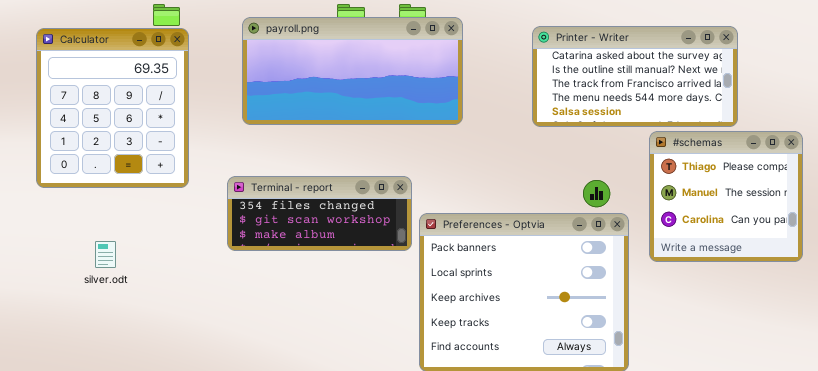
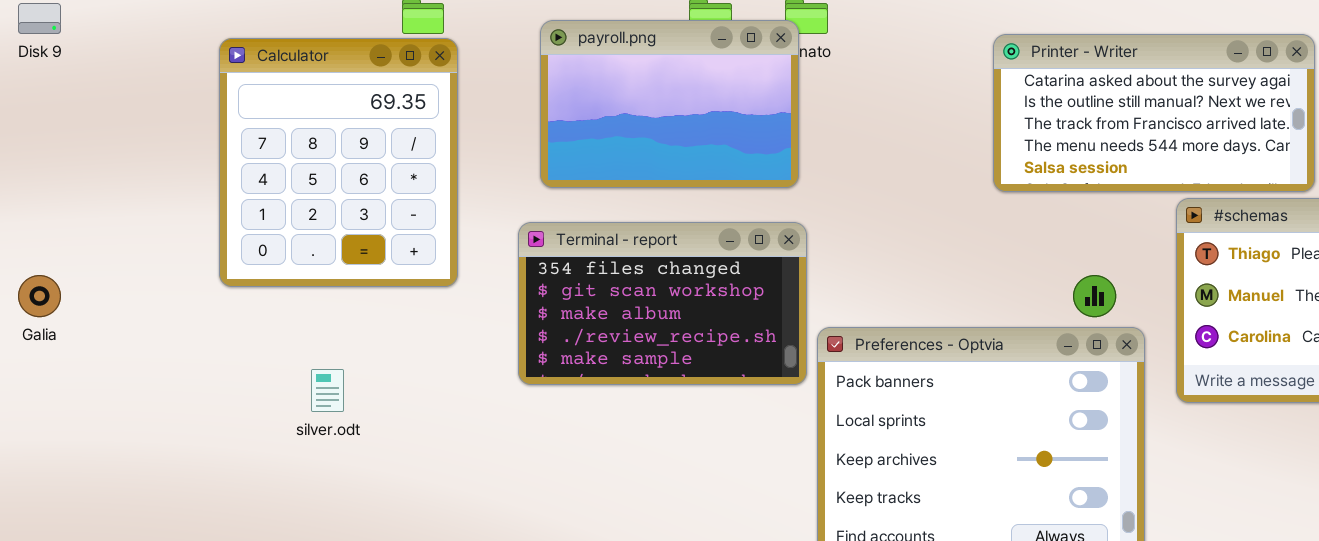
payroll.png: [242,17,463,125] -> [540,20,799,188], resized
Terminal - report: [227,176,412,251] -> [518,222,807,385], resized

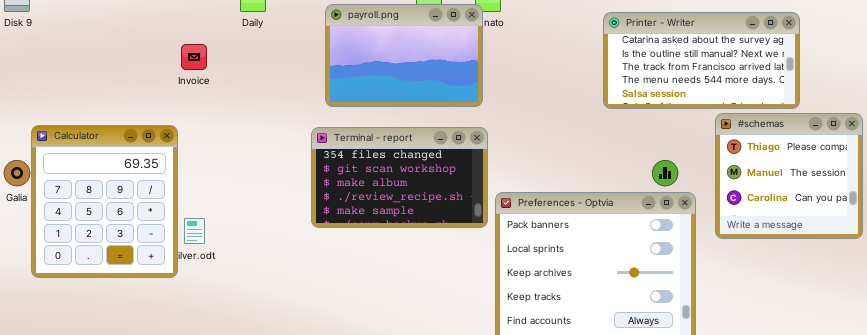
Calculator: [219,38,458,287] -> [31,125,178,278], moved

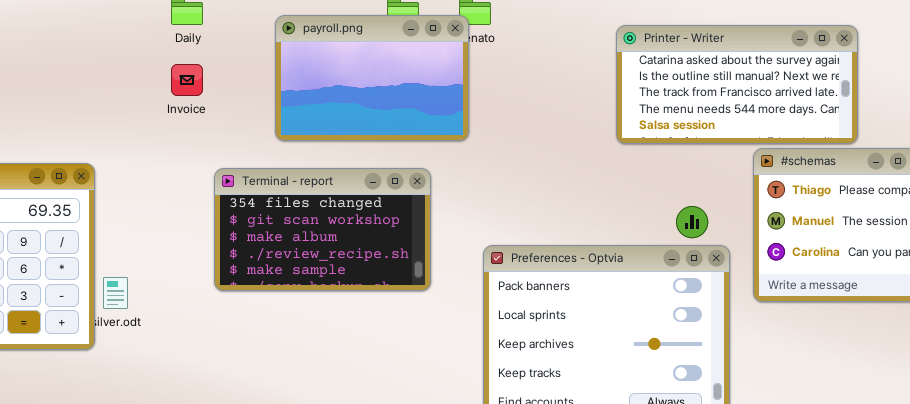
Invoice: [181,44,207,70] -> [171,64,203,96], moved
Terminal - report: [311,127,488,228] -> [214,168,431,291], moved

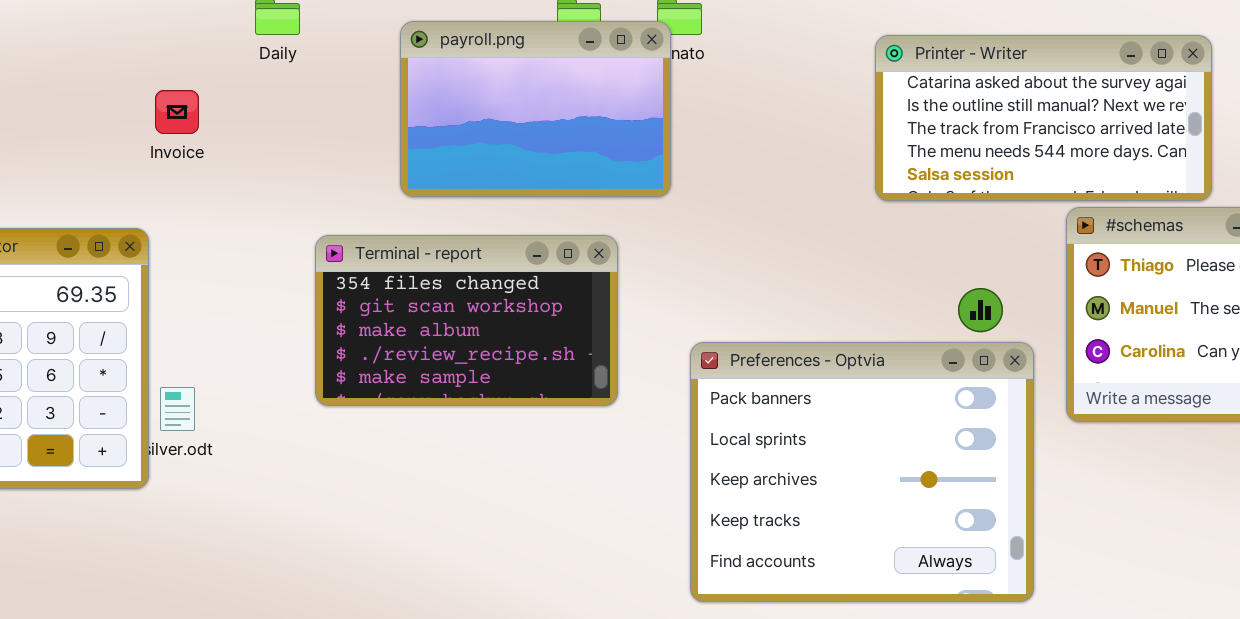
Invoice: [171,64,203,96] -> [155,90,199,134], moved

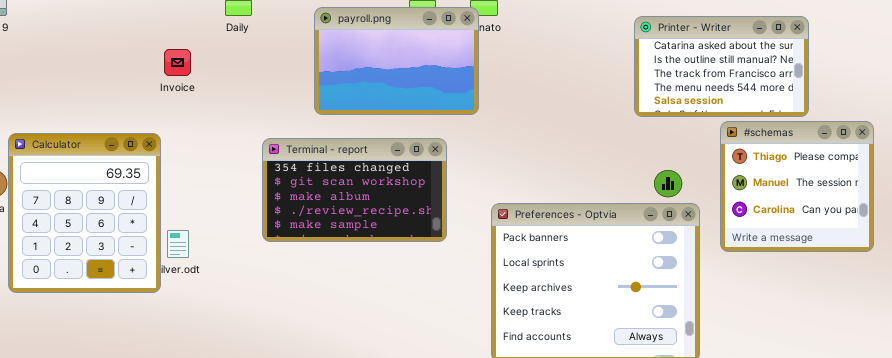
Printer - Writer: [875,35,1212,201] -> [634,16,809,117], resized

